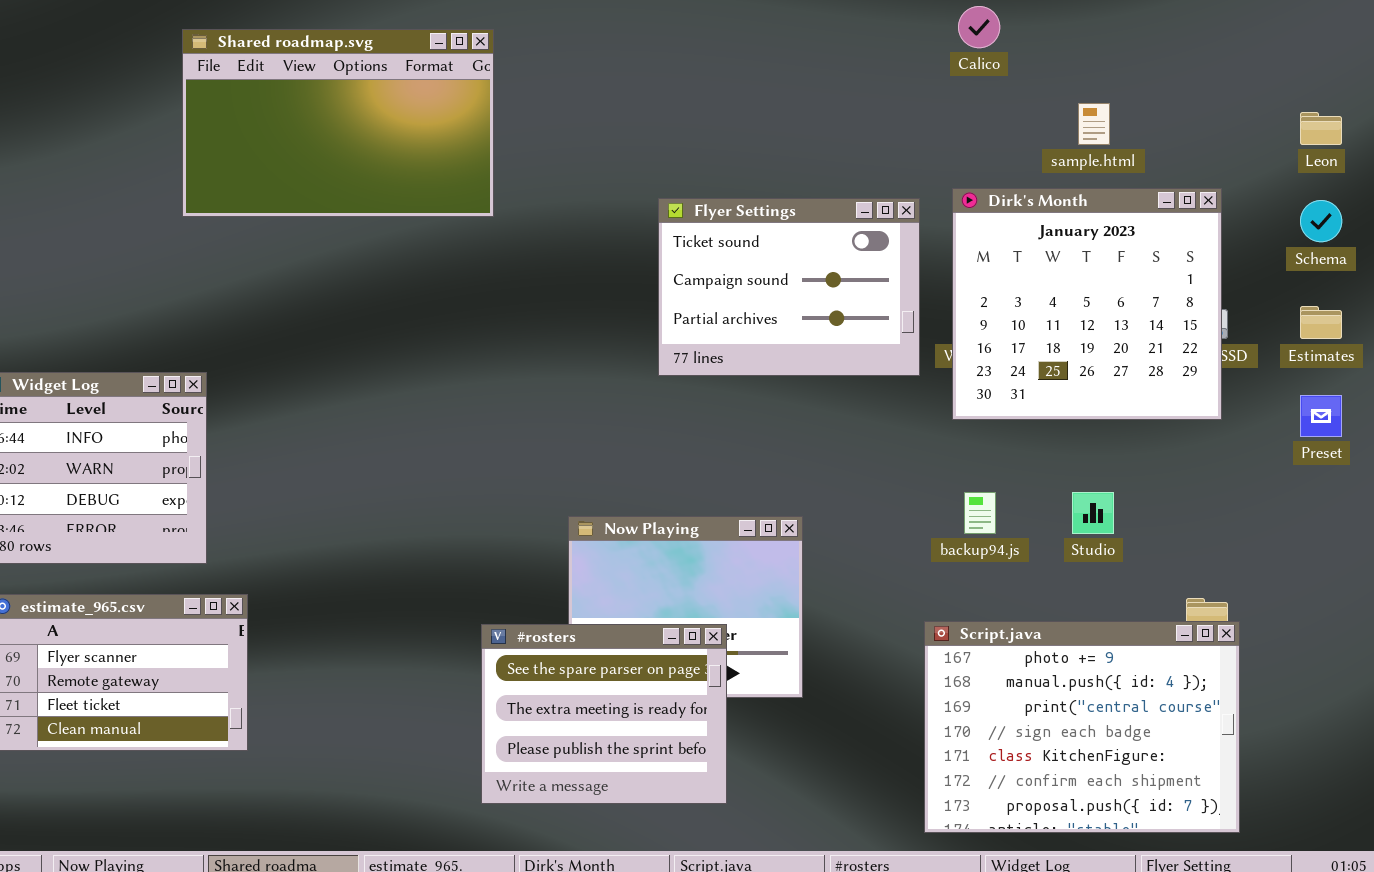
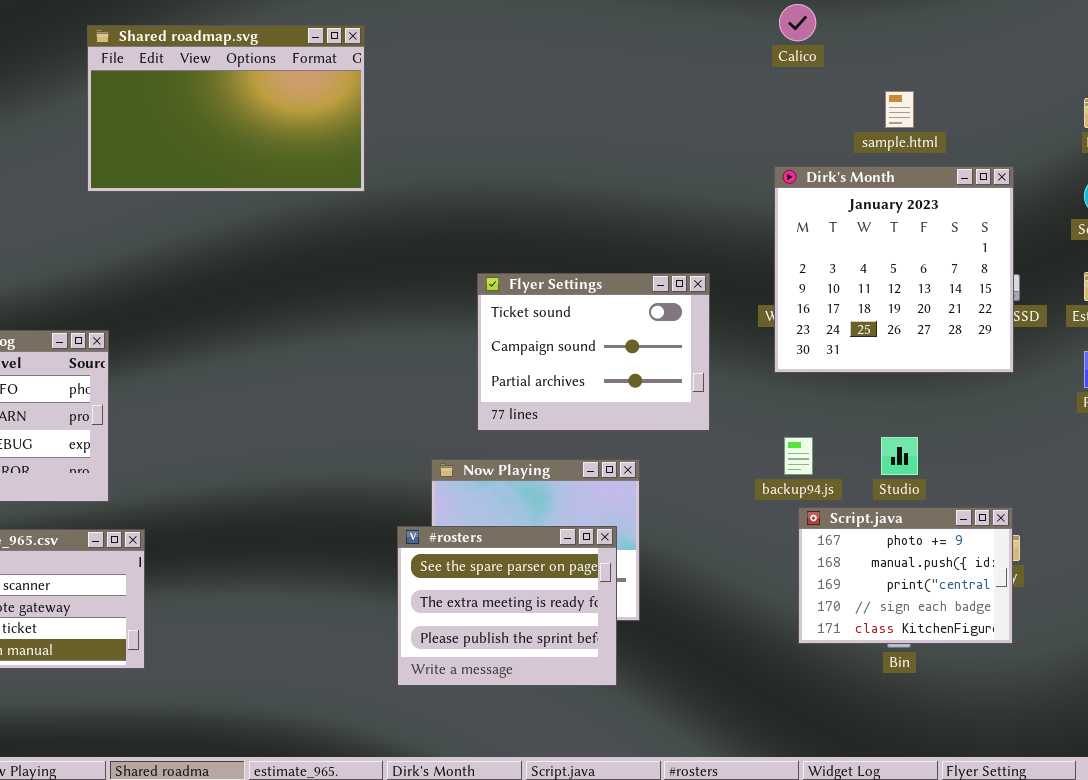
Flyer Settings: [658,198,920,376] -> [477,273,710,431], moved
Script.java: [924,621,1240,833] -> [798,507,1013,644], moved, resized
#rosters: [481,624,727,804] -> [397,526,617,686], moved

